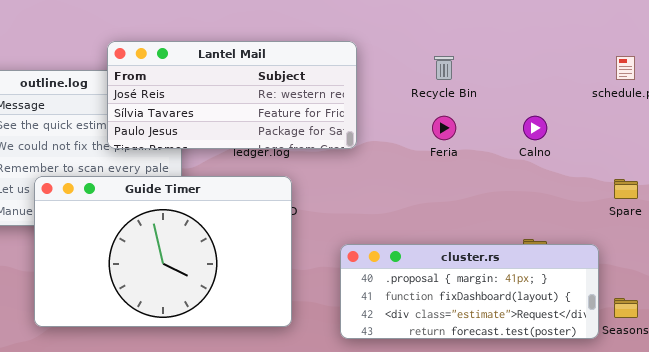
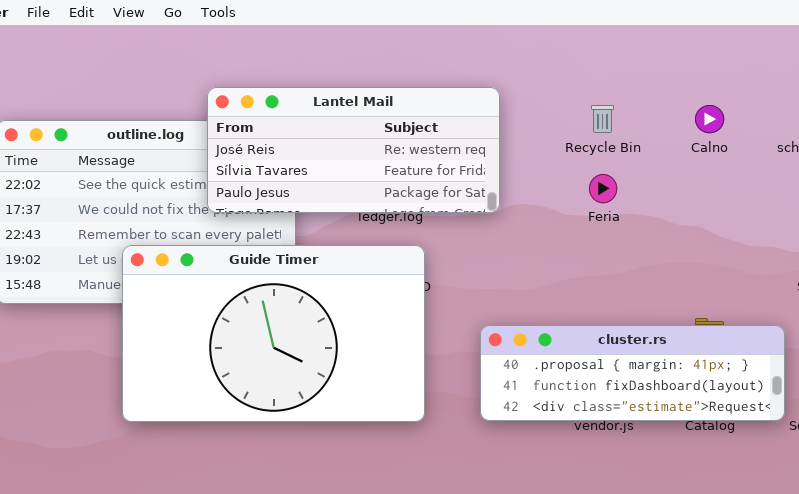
Calno: [523,116,547,140] -> [695,105,724,133], moved
cluster.rs: [340,244,599,339] -> [480,325,785,421], resized

